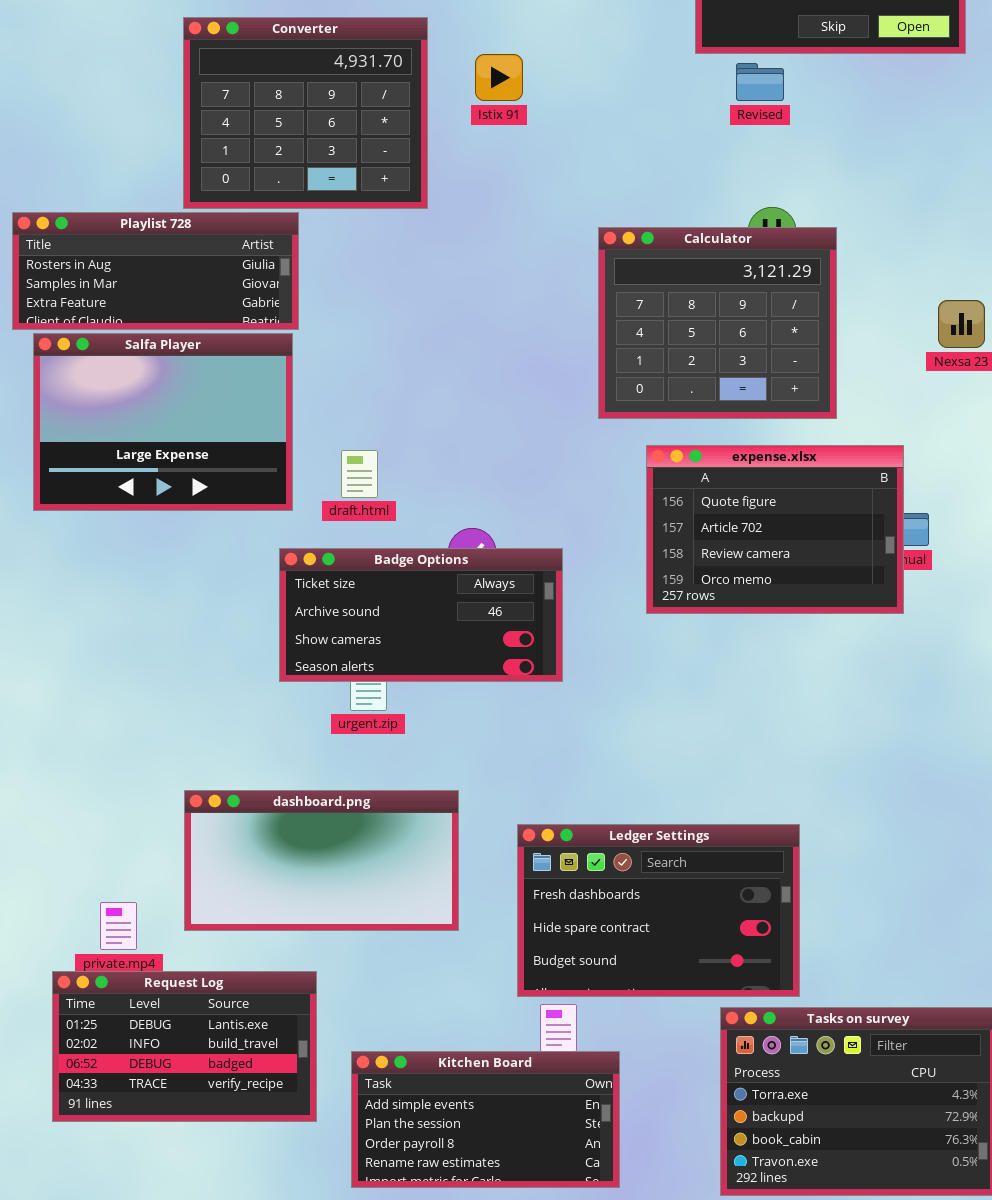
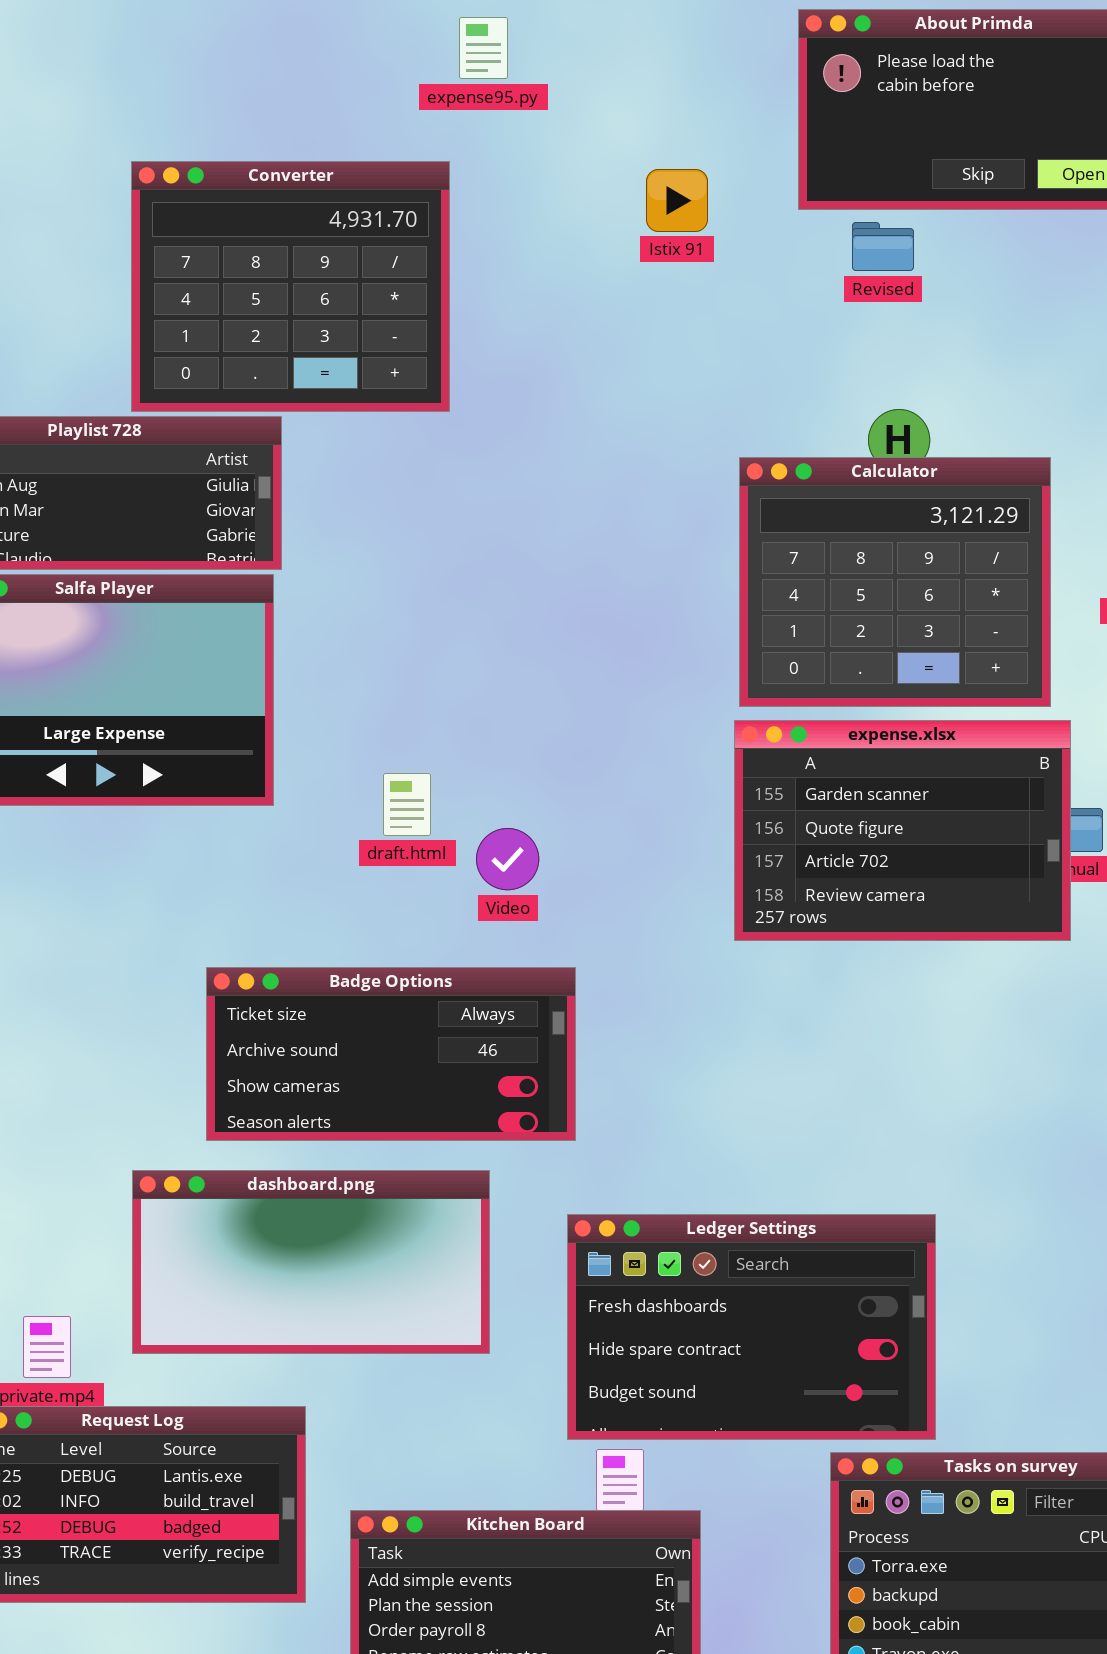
Istix 91: [475,54,523,101] -> [646,169,708,232], moved
Calculator: [598,227,837,419] -> [739,457,1051,707], moved
expense.xlsx: [646,445,904,614] -> [734,720,1071,941], scrolled up 1 row
draft.html: [341,450,378,498] -> [383,773,431,836], moved
Badge Options: [279,548,563,682] -> [206,967,576,1141], moved

